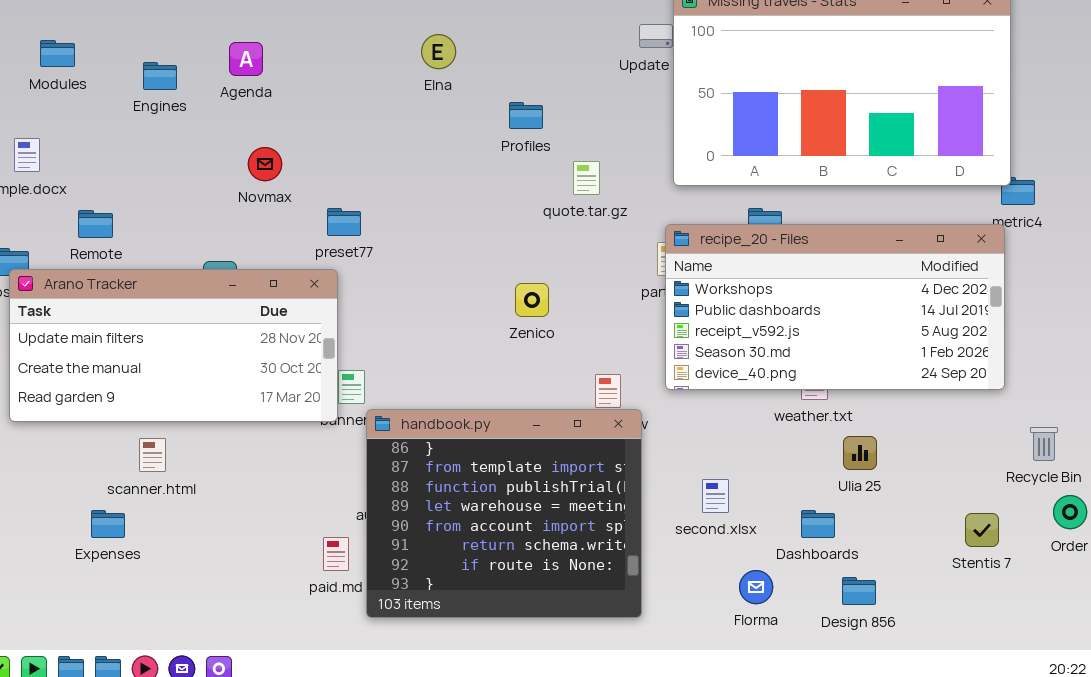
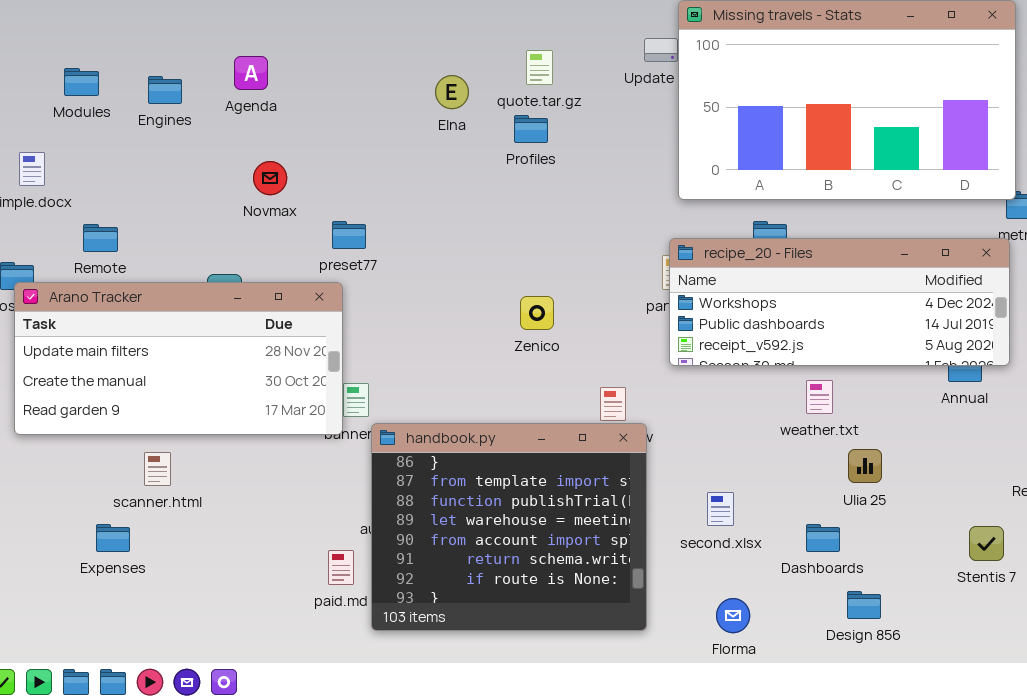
Elna: [421,34,456,69] -> [435,75,469,109], moved
Modules: [40,40,75,67] -> [64,68,99,96], moved
quote.tar.gz: [573,161,600,195] -> [526,50,553,85], moved
recipe_20 - Files: [665,224,1005,390] -> [669,238,1010,366], resized
Florma: [739,570,773,604] -> [716,598,750,633], moved

